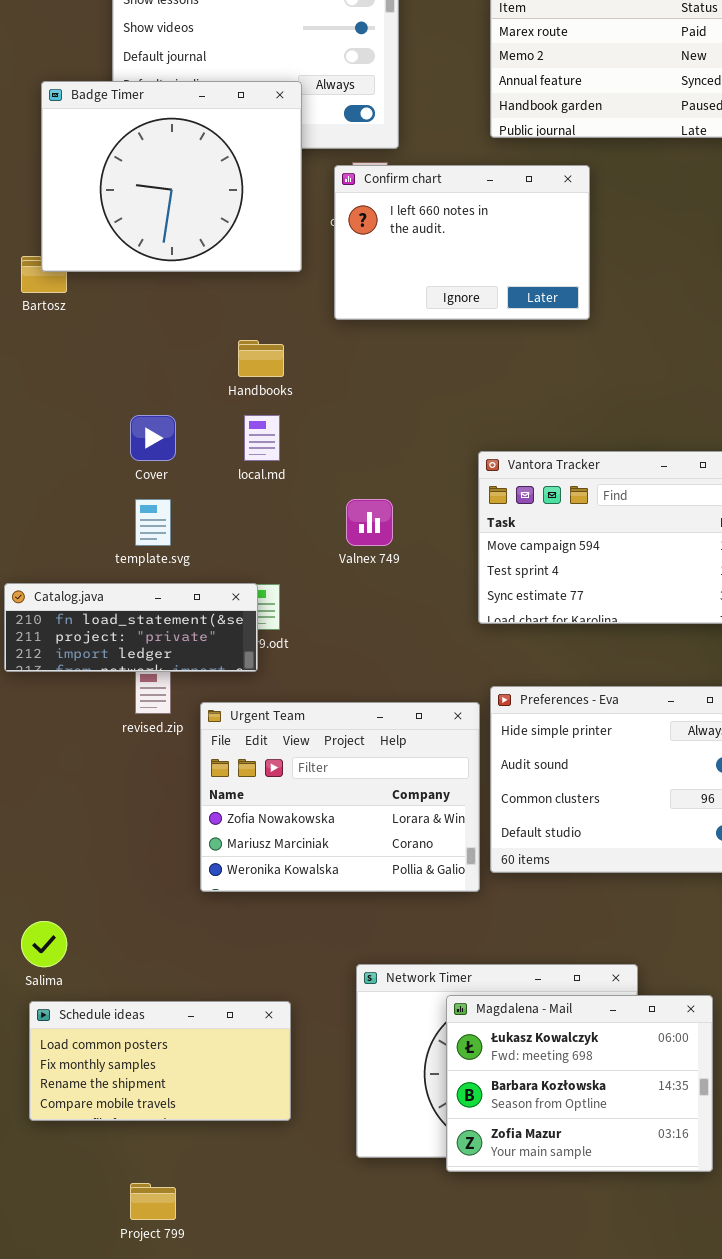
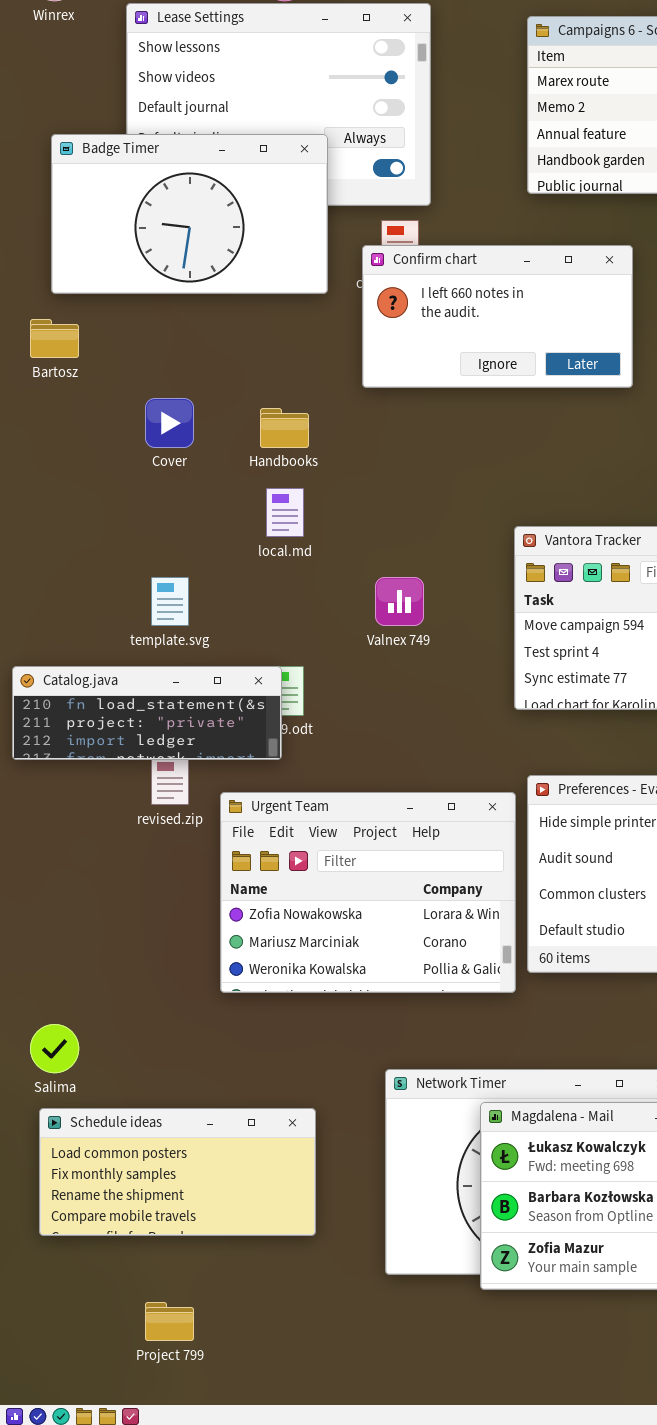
Badge Timer: [41,81,302,272] -> [51,134,328,294], resized
Confirm chart: [334,165,590,320] -> [362,245,633,388], resized
Cover: [130,415,176,461] -> [145,398,194,448], moved

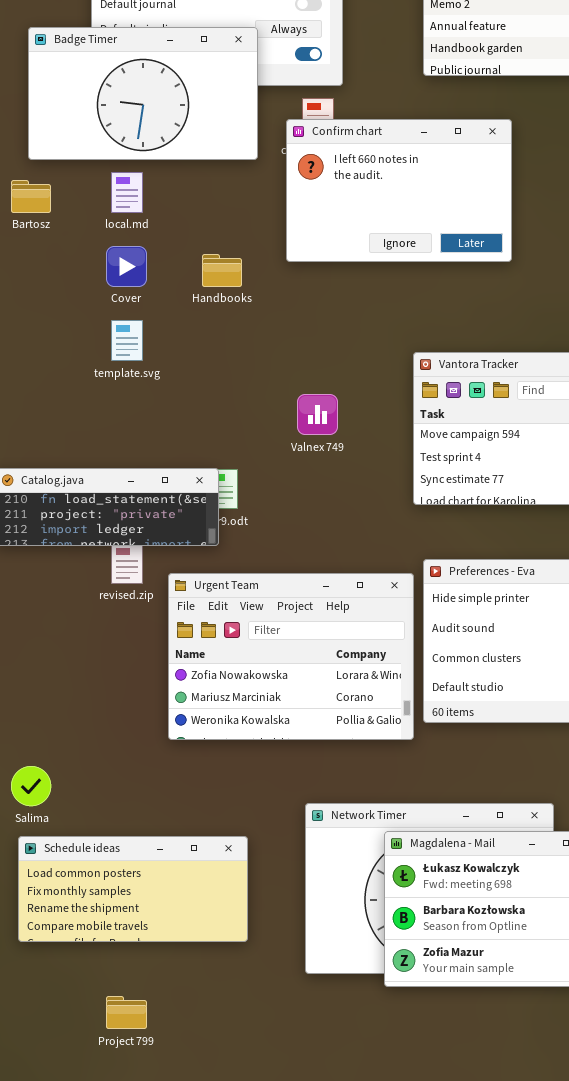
Confirm chart: [362,245,633,388] -> [286,119,512,262], resized
local.md: [266,488,304,537] -> [111,172,143,213], moved
template.svg: [151,577,189,626] -> [111,320,143,361], moved

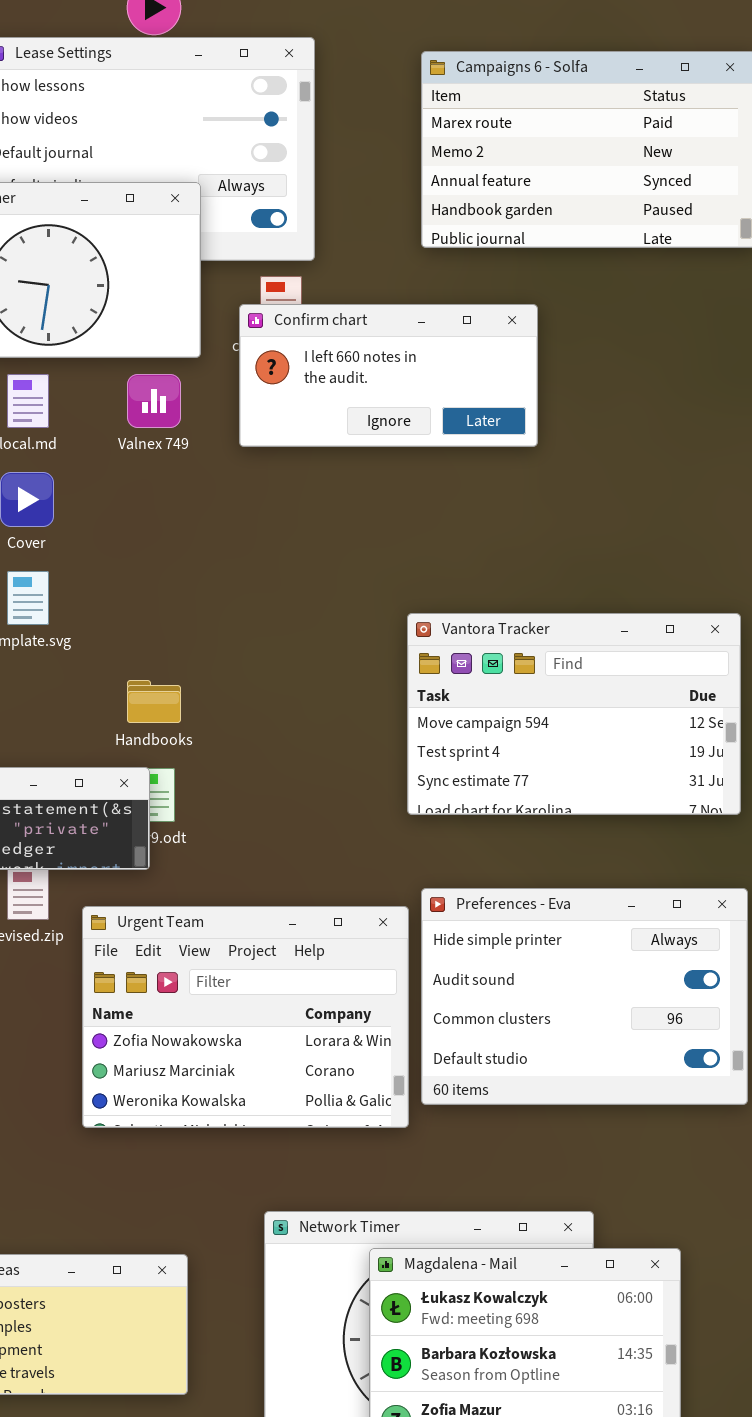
Confirm chart: [286,119,512,262] -> [239,304,538,447], resized
Handbooks: [202,254,242,287] -> [127,680,181,723], moved
Valnex 749: [297,394,338,435] -> [127,374,181,428], moved

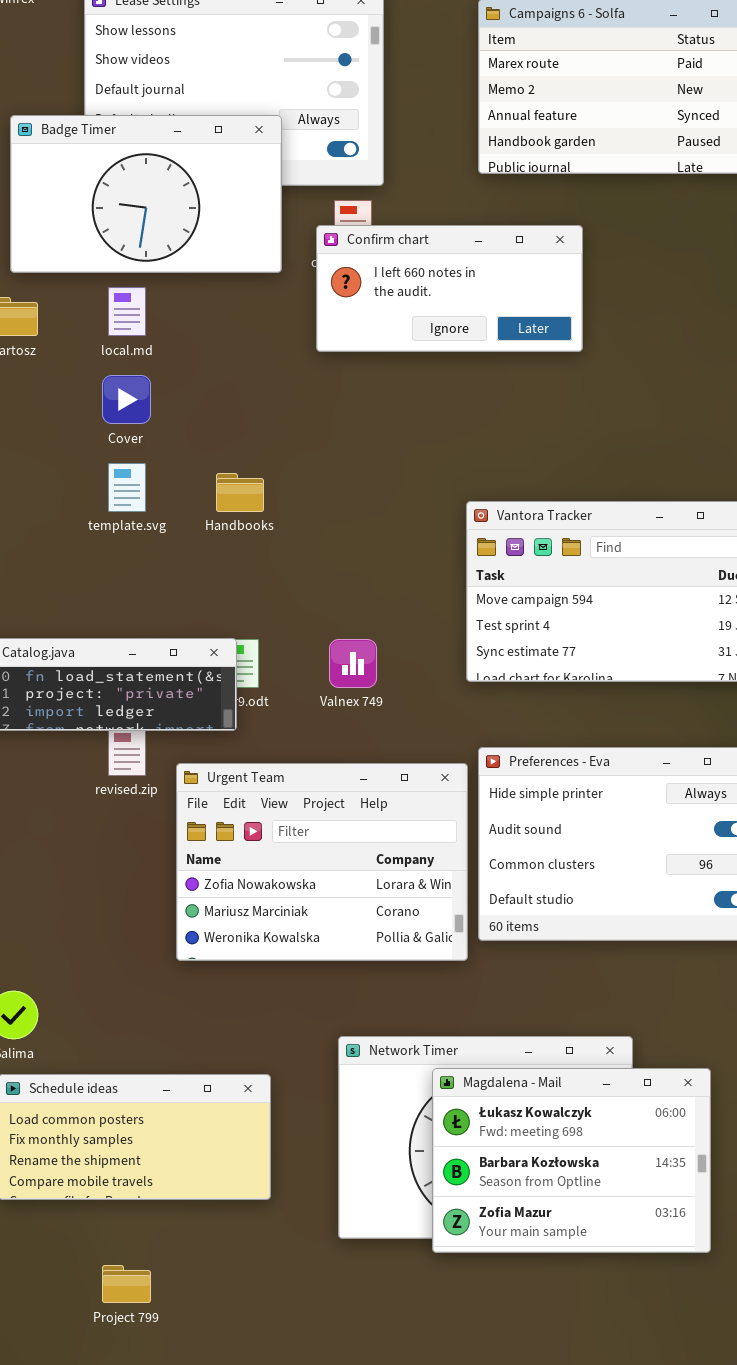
Valnex 749: [127,374,181,428] -> [329,639,377,688], moved
Handbooks: [127,680,181,723] -> [216,473,264,512], moved

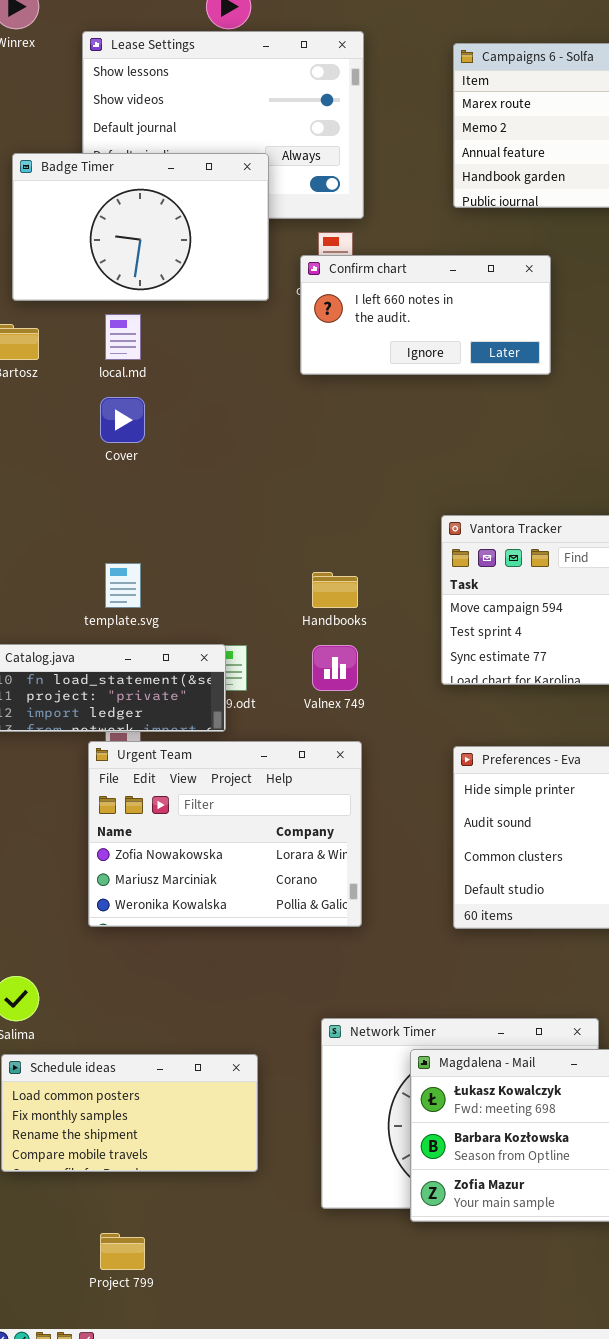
template.svg: [108,463,146,512] -> [105,563,141,608], moved
Handbooks: [216,473,264,512] -> [312,572,358,608], moved
Urgent Team: [176,763,468,961] -> [88,741,362,927], moved

